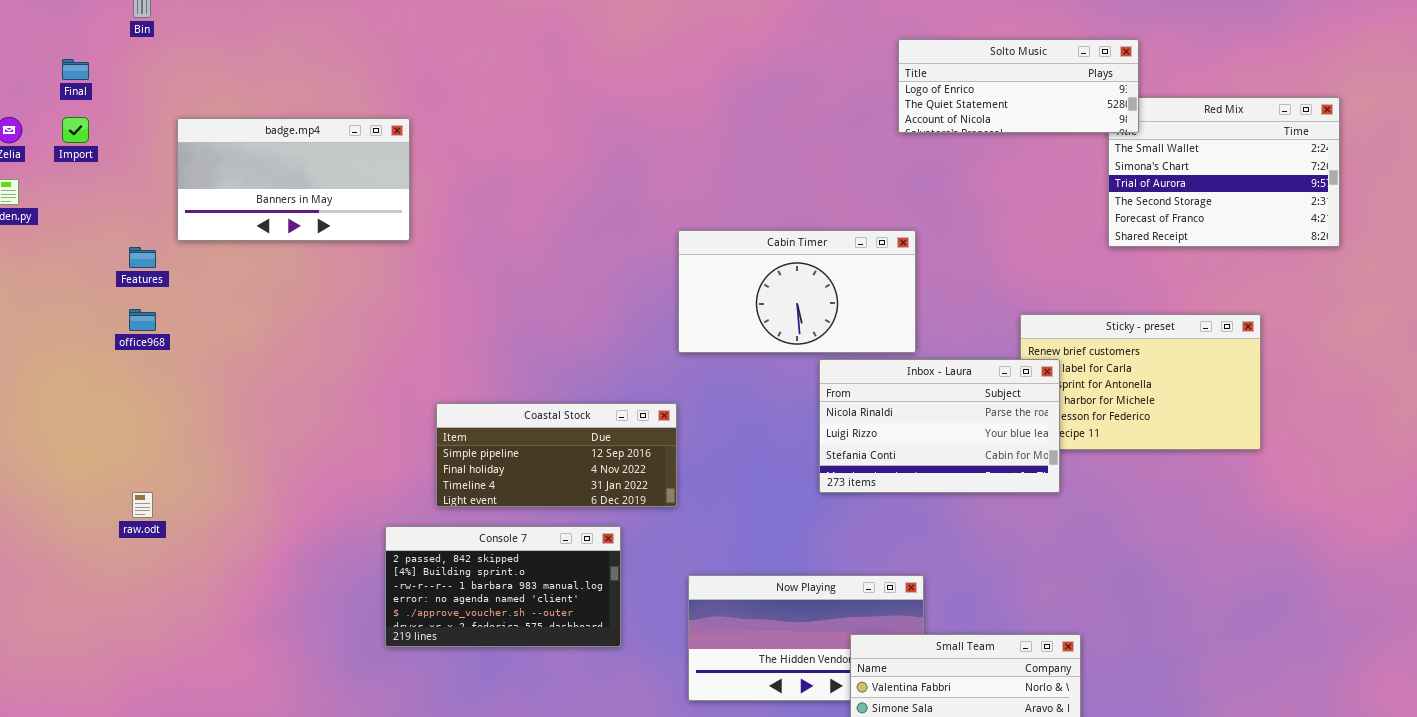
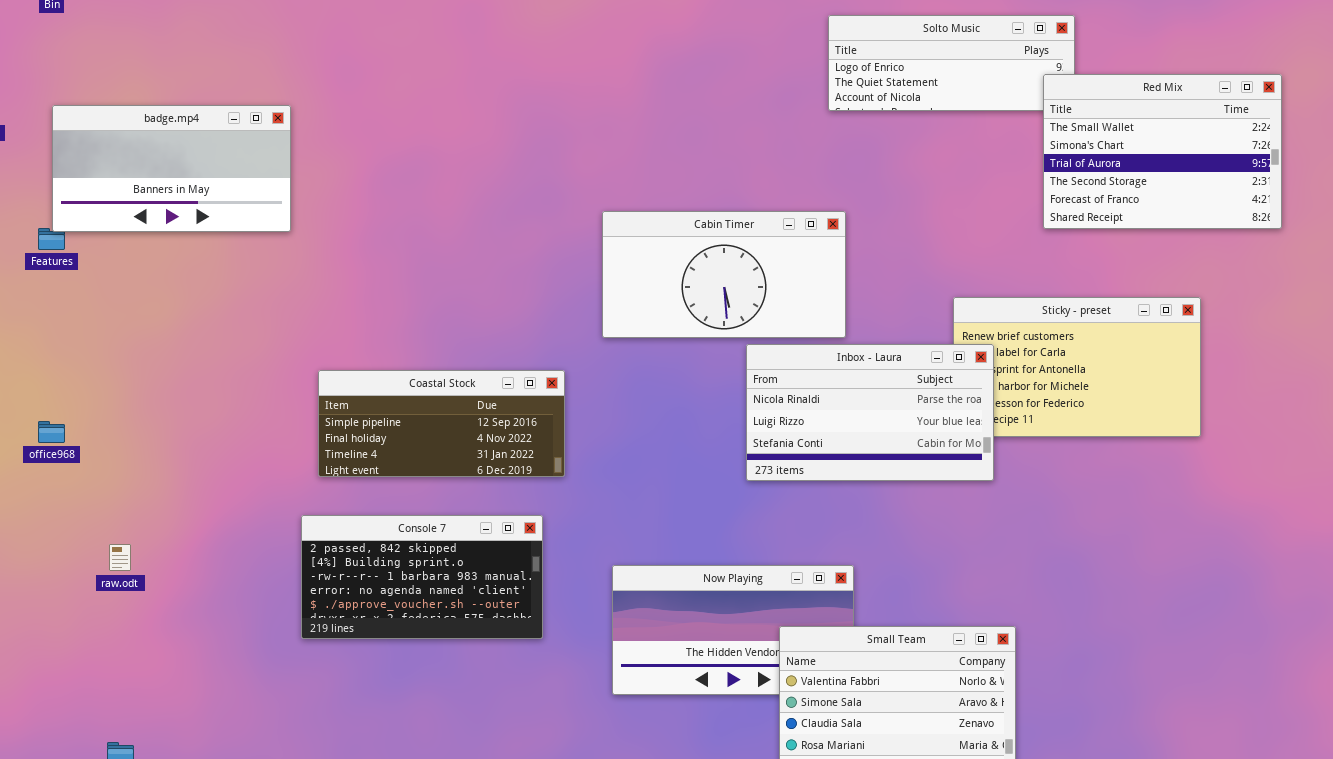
Red Mix: [1108,97,1340,247] -> [1043,74,1282,229], raised
badge.mp4: [177,118,410,241] -> [52,105,291,232], moved
office968: [129,309,156,331] -> [38,421,65,443], moved
Coastal Stock: [436,403,677,507] -> [318,370,565,477], moved
raw.odt: [132,492,153,518] -> [109,544,131,571], moved

